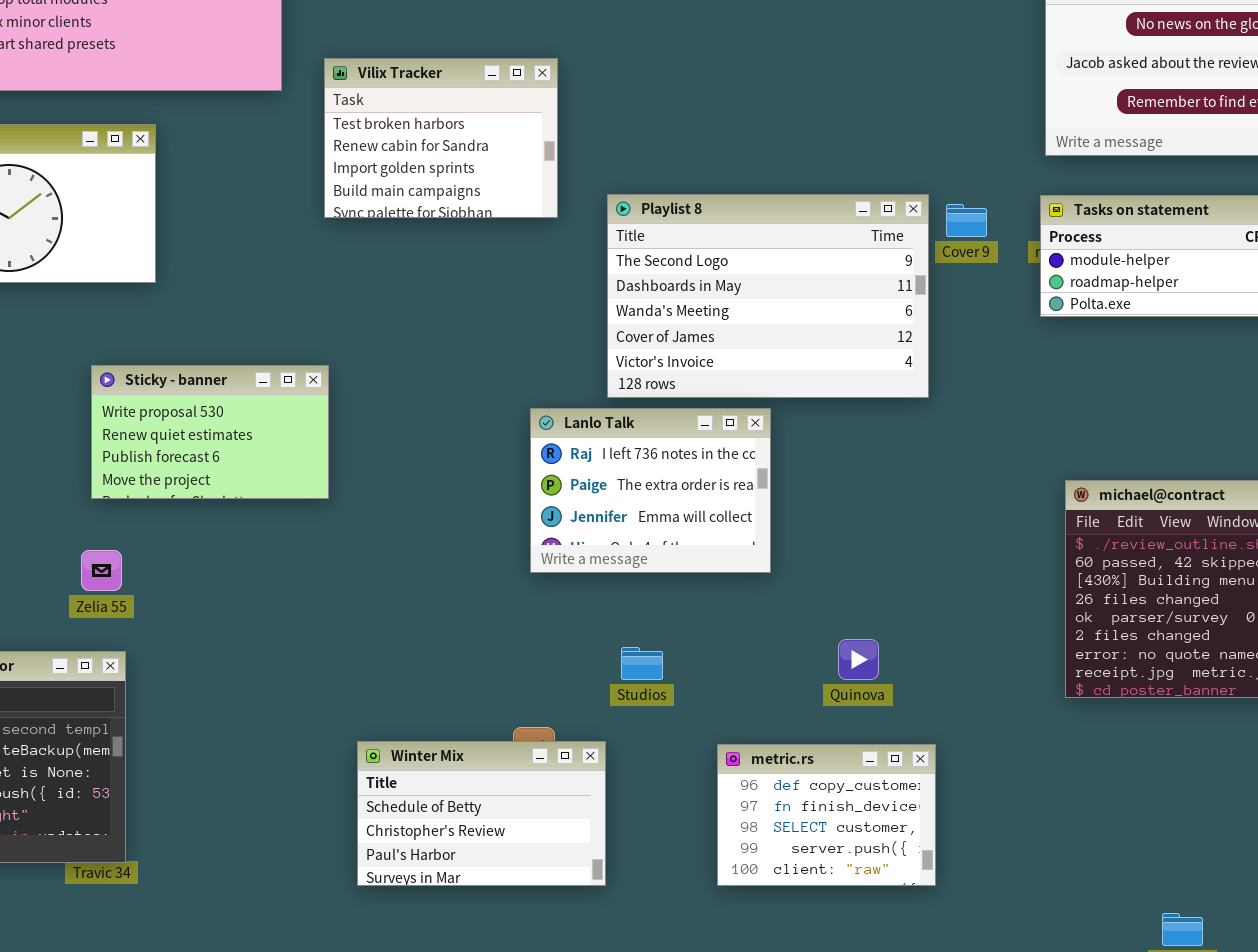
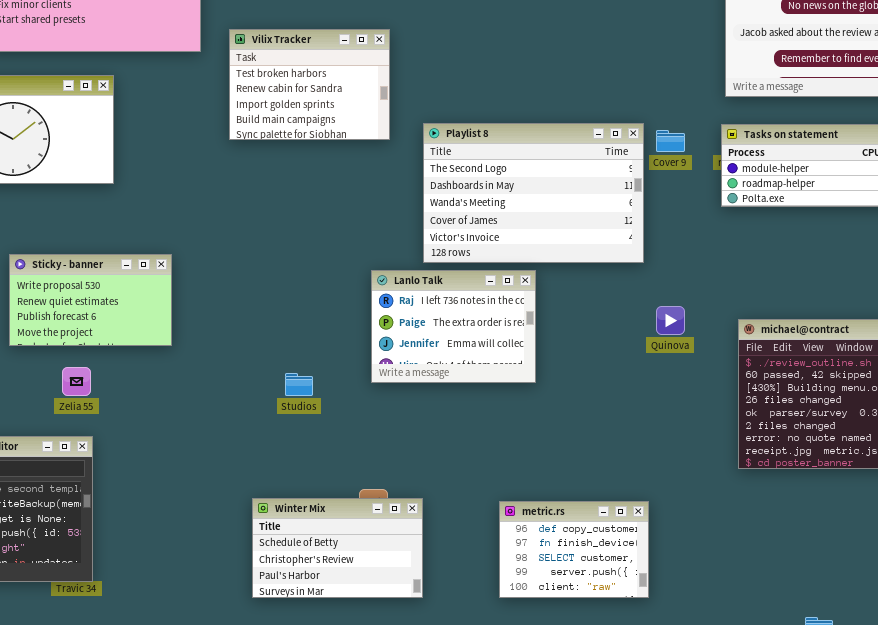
Sticky - banner: [91,365,329,499] -> [9,254,172,346], moved
Quinova: [838,639,879,680] -> [656,306,685,335], moved
Studios: [621,647,663,680] -> [285,373,313,396], moved

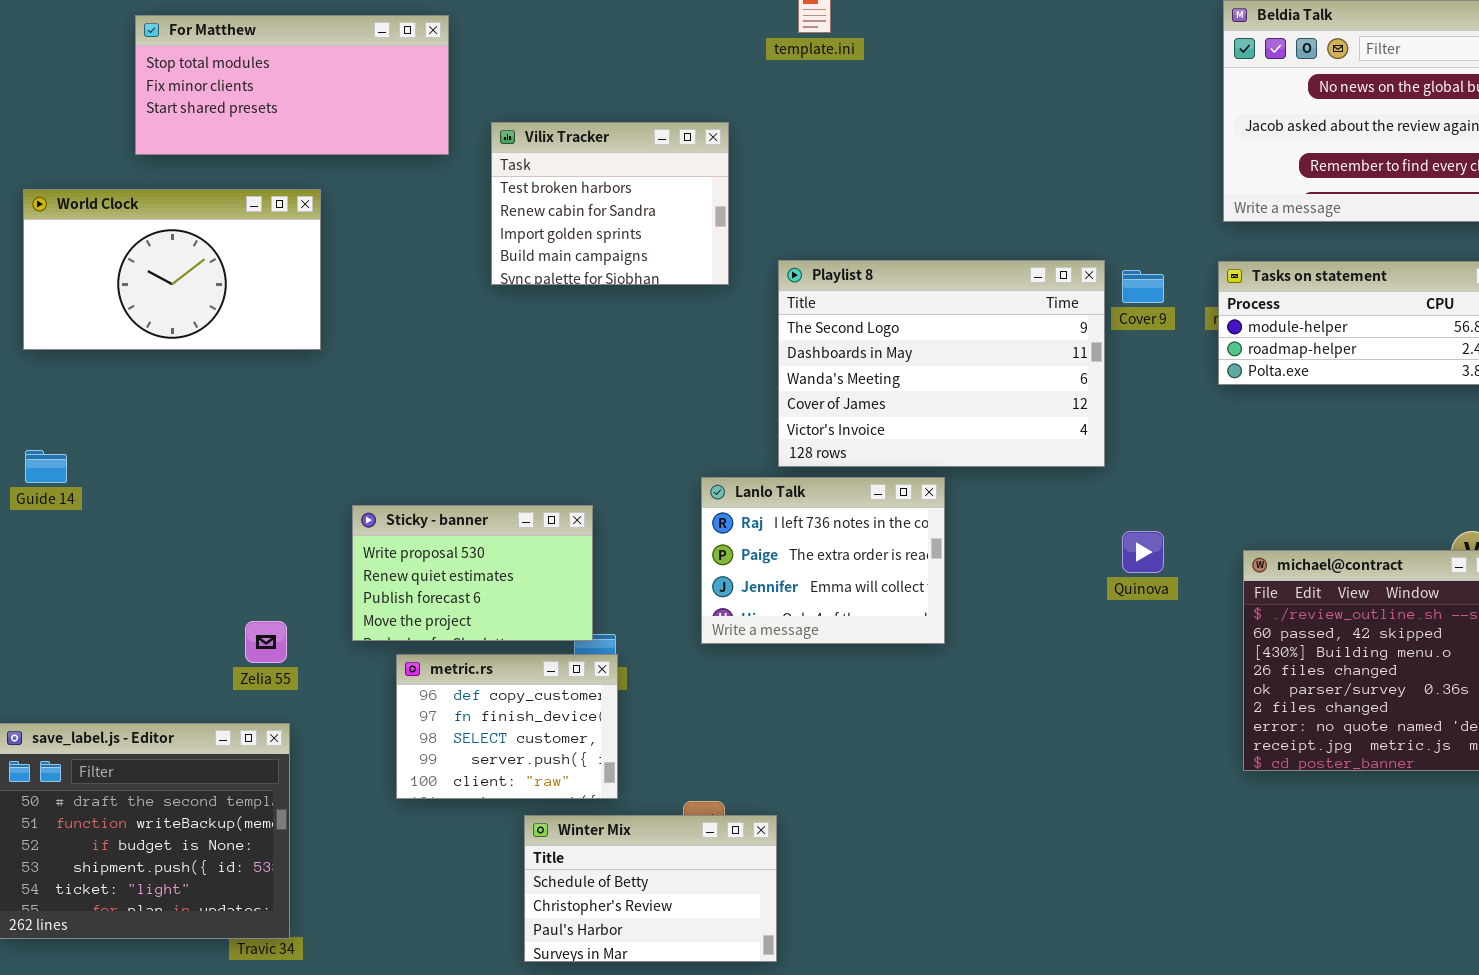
Sticky - banner: [9,254,172,346] -> [352,505,593,641], moved
metric.rs: [499,501,649,598] -> [396,654,618,799], moved

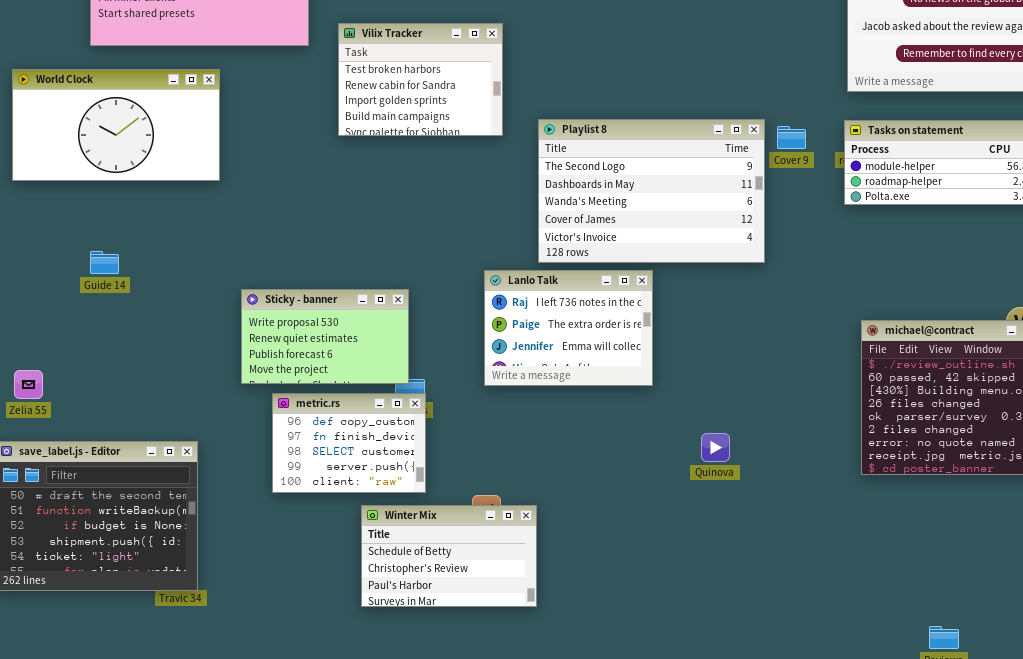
Guide 14: [25,450,67,483] -> [90,251,119,274], moved
Quinova: [1122,531,1164,573] -> [701,433,730,462], moved
Zelia 55: [245,621,287,663] -> [14,370,43,399], moved

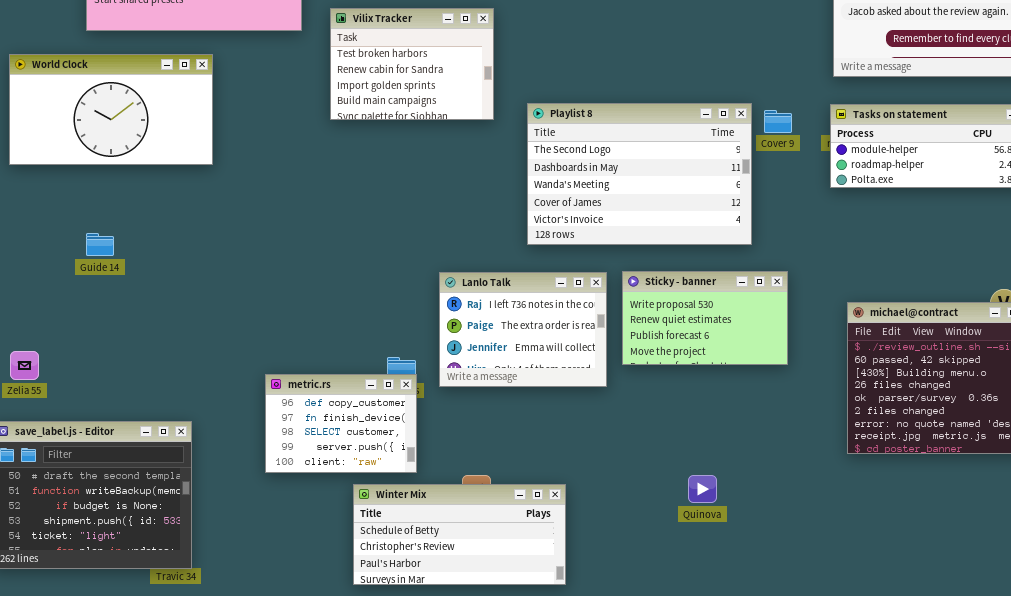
Lanlo Talk: [484,270,653,386] -> [439,272,607,387], moved
Sticky - banner: [241,289,409,384] -> [622,271,788,365], moved
Quinova: [701,433,730,462] -> [688,475,717,503], moved
Winter Mix: [361,505,537,607] -> [353,484,566,585], resized

